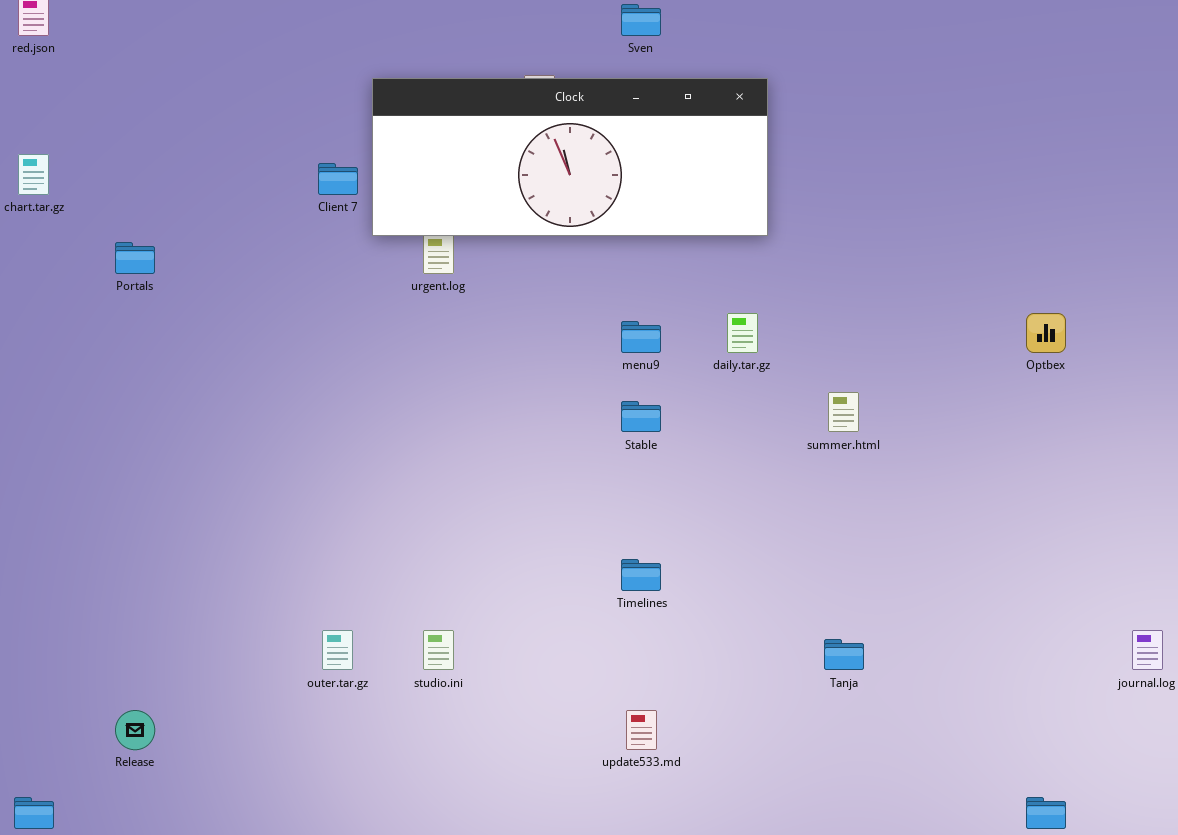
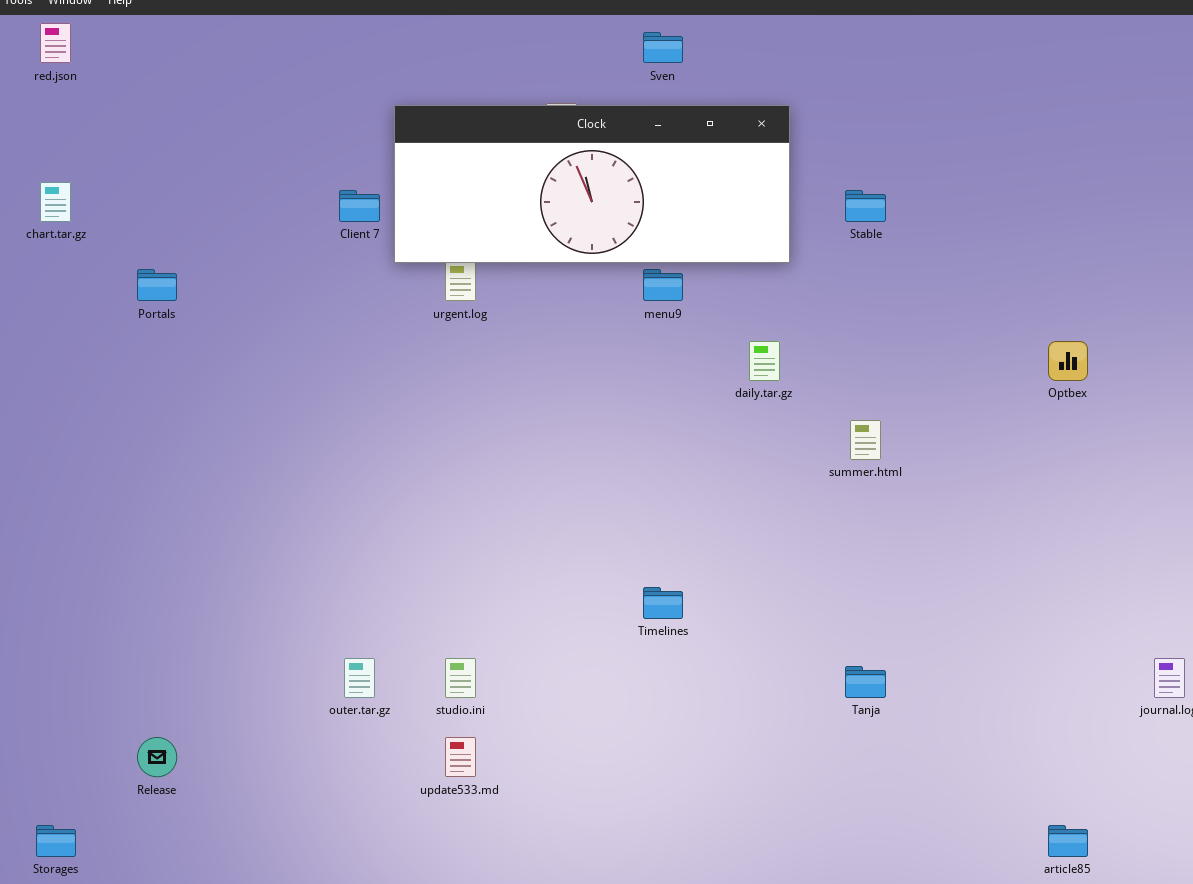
menu9: [621,321,661,353] -> [643,269,683,301], moved
Stable: [621,401,661,432] -> [845,190,886,222], moved
update533.md: [626,710,657,750] -> [445,737,476,777], moved

